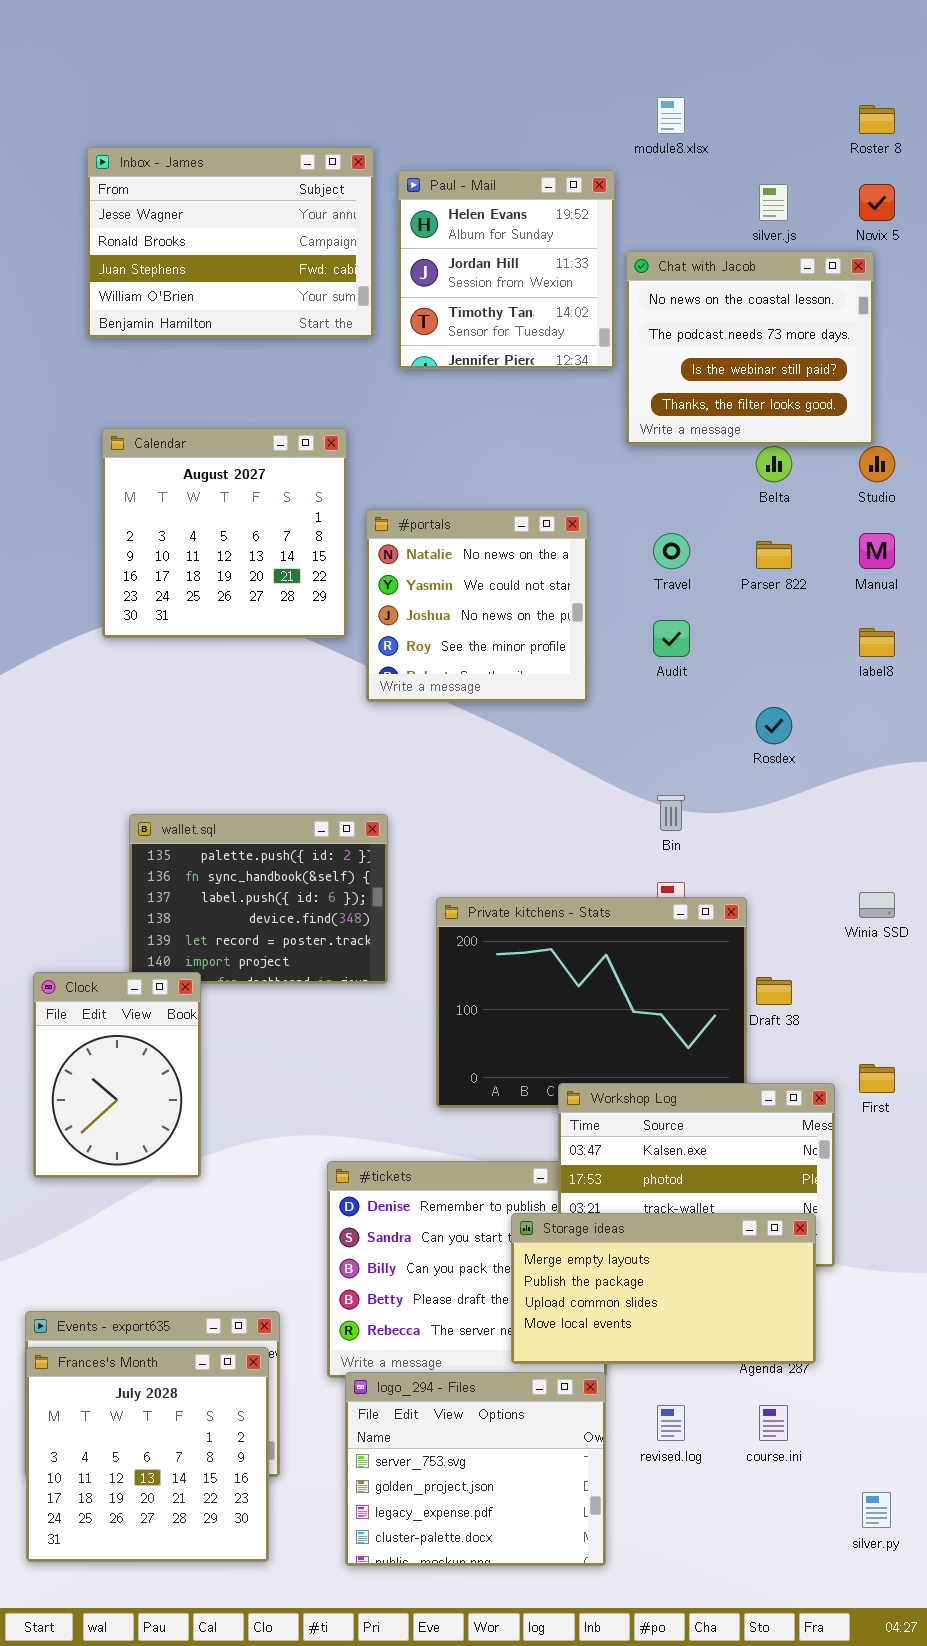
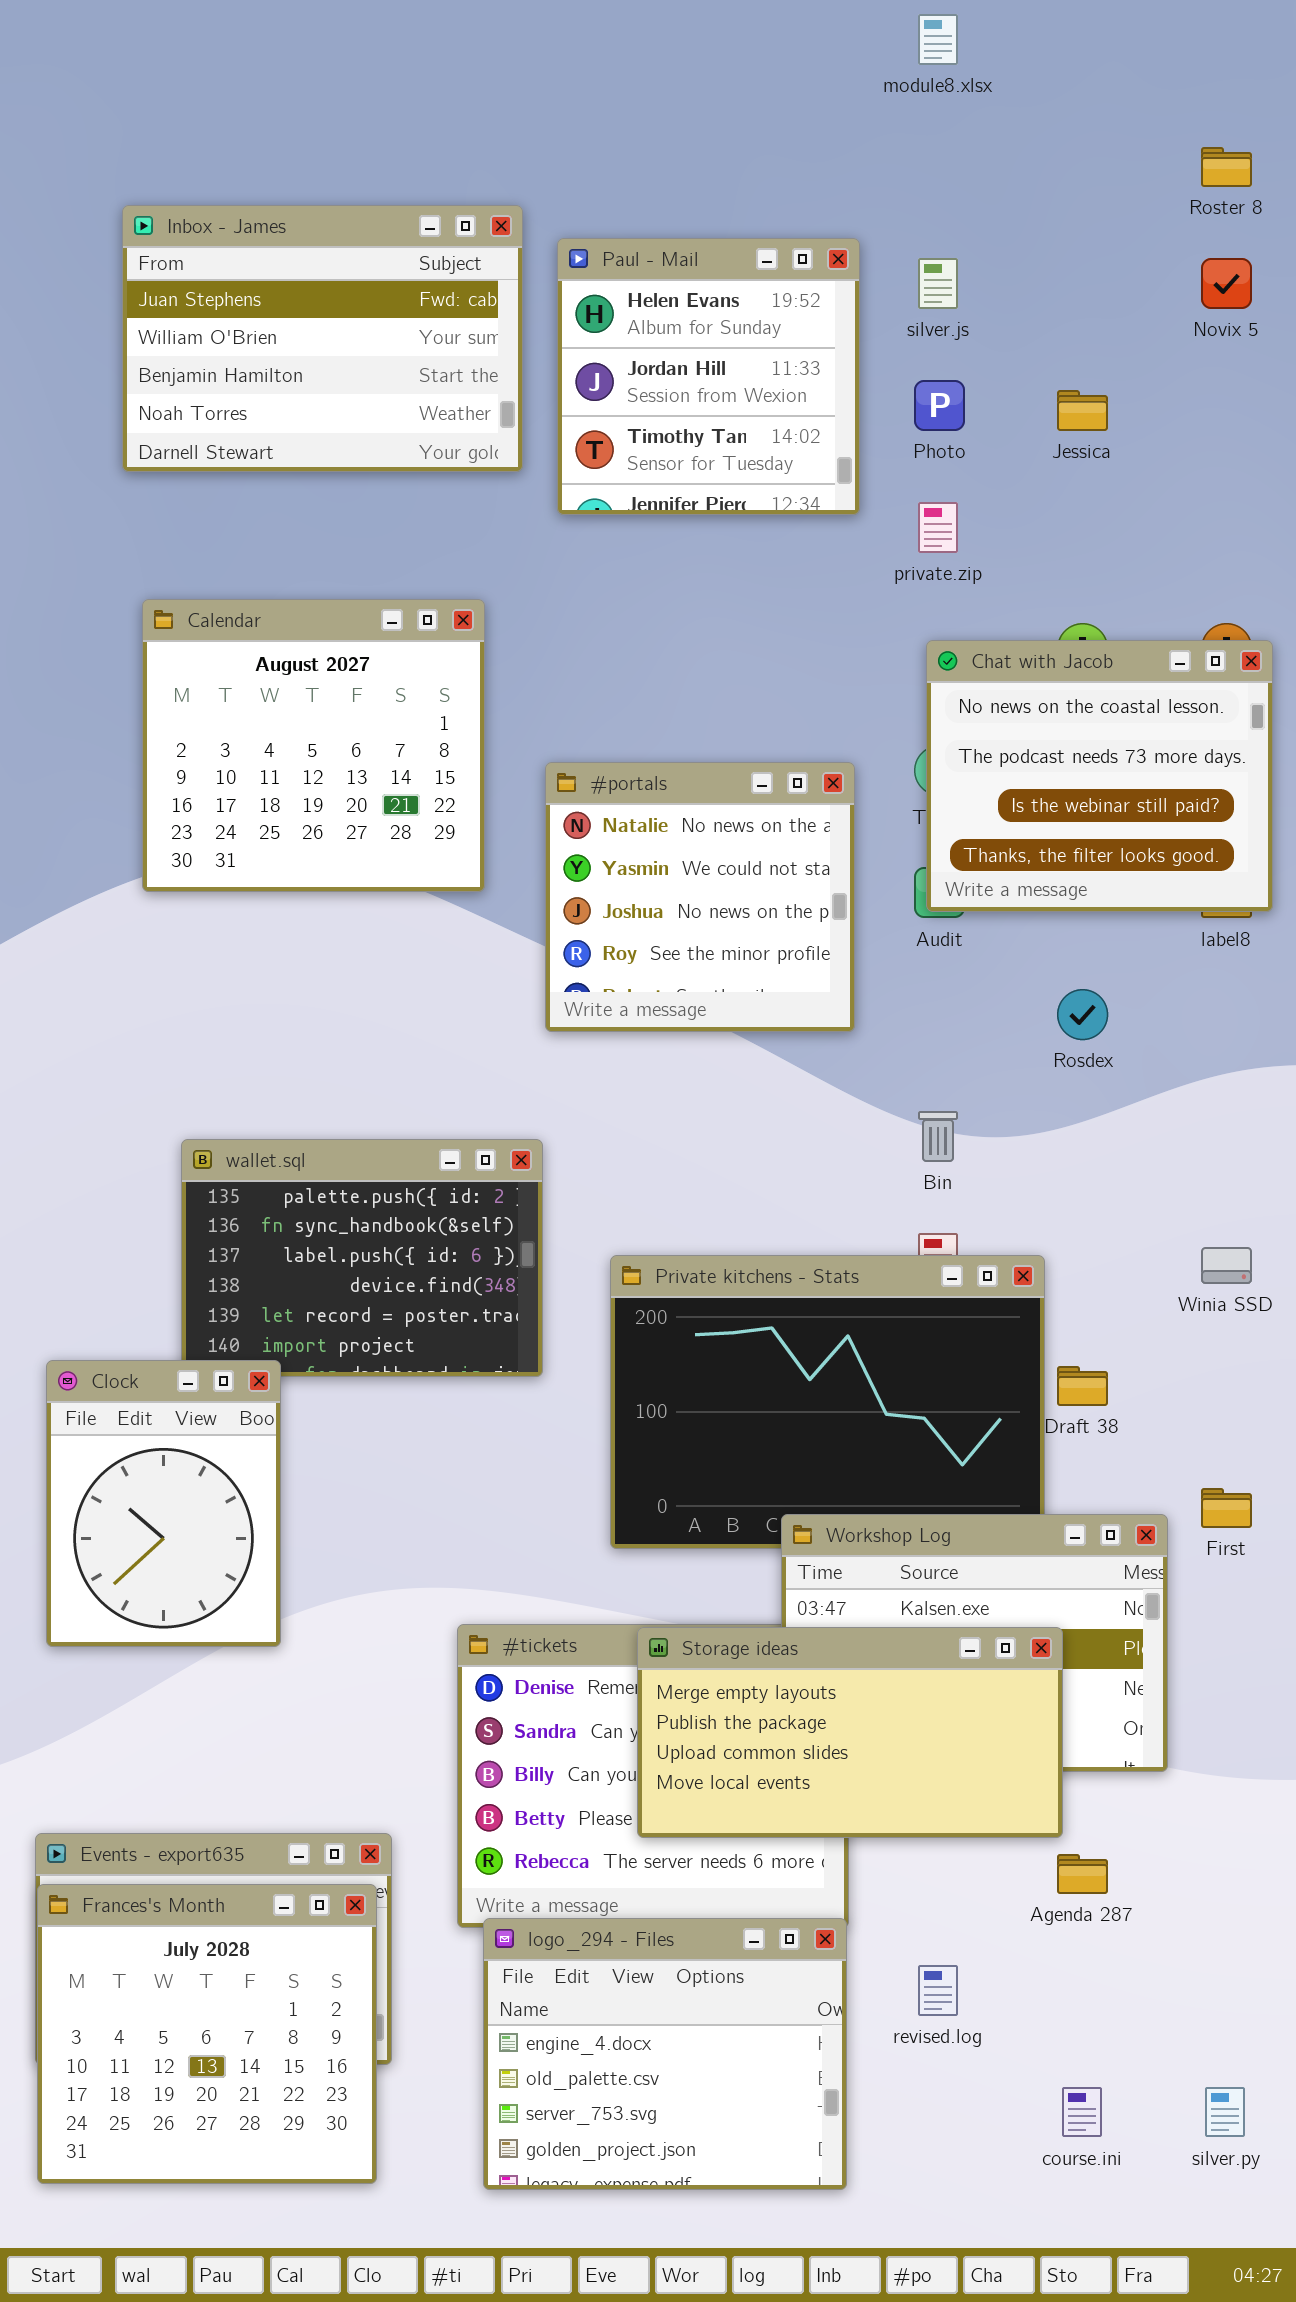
module8.xlsx: [657,97,685,134] -> [918,14,958,65], moved
Inbox - James: [87,147,374,338] -> [122,205,523,472], scrolled down 2 rows
silver.js: [759,184,788,221] -> [918,258,958,309], moved
Chat with Jacob: [626,251,874,445] -> [926,640,1273,912], moved
#portals: [366,509,588,702] -> [545,762,855,1032], moved
Storage ideas: [511,1213,816,1364] -> [637,1627,1063,1838], moved
logo_294 - Files: [345,1372,606,1566] -> [483,1918,847,2190], scrolled up 2 rows
course.ini: [759,1405,788,1441] -> [1062,2087,1102,2137], moved

